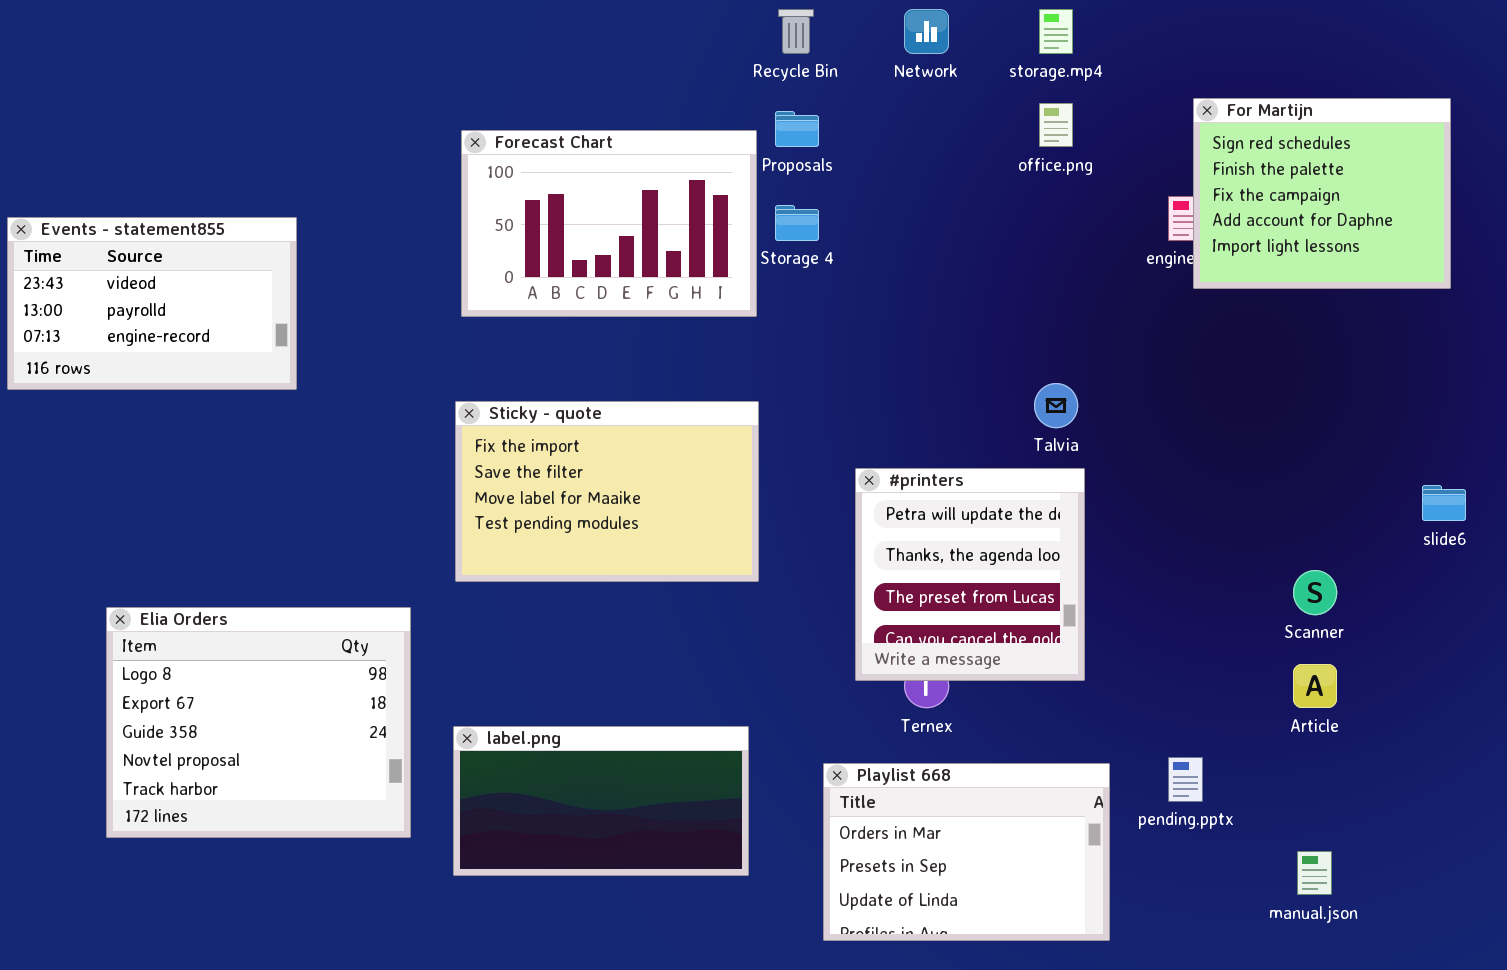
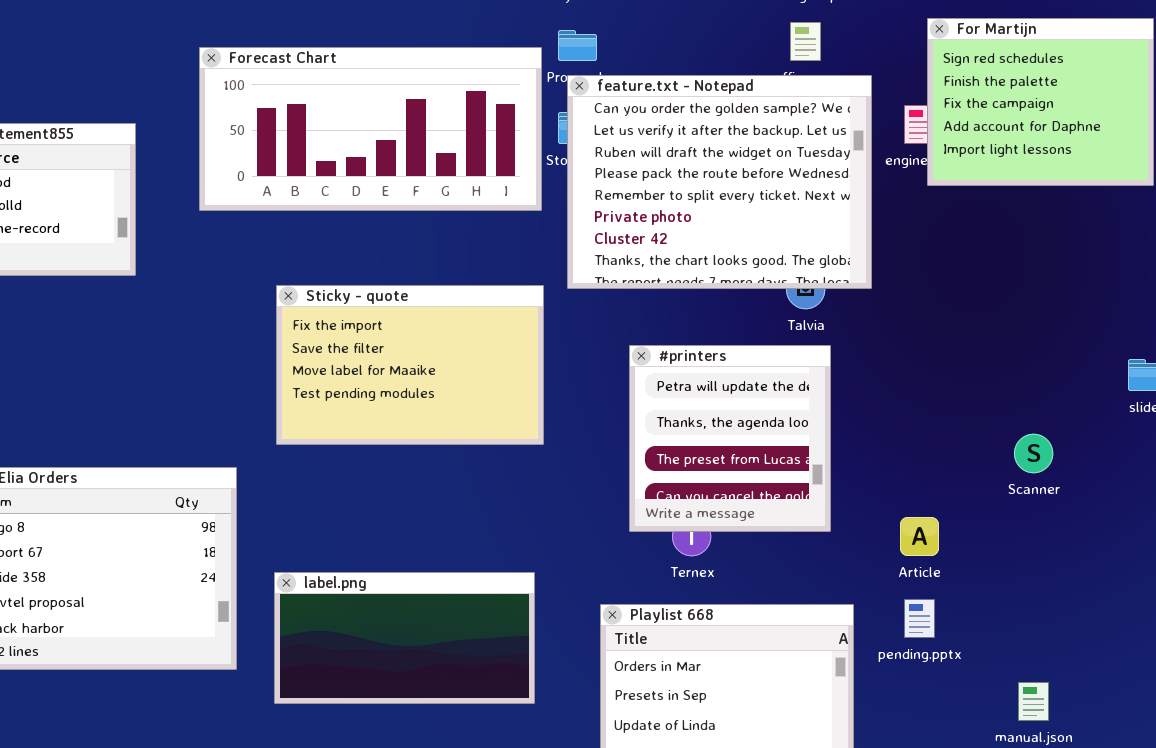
Forecast Chart: [461,130,757,317] -> [199,47,542,211], resized
feature.txt - Notepad: none -> [567,75,872,289], opened
Article: [1293,664,1337,708] -> [900,517,939,556], moved

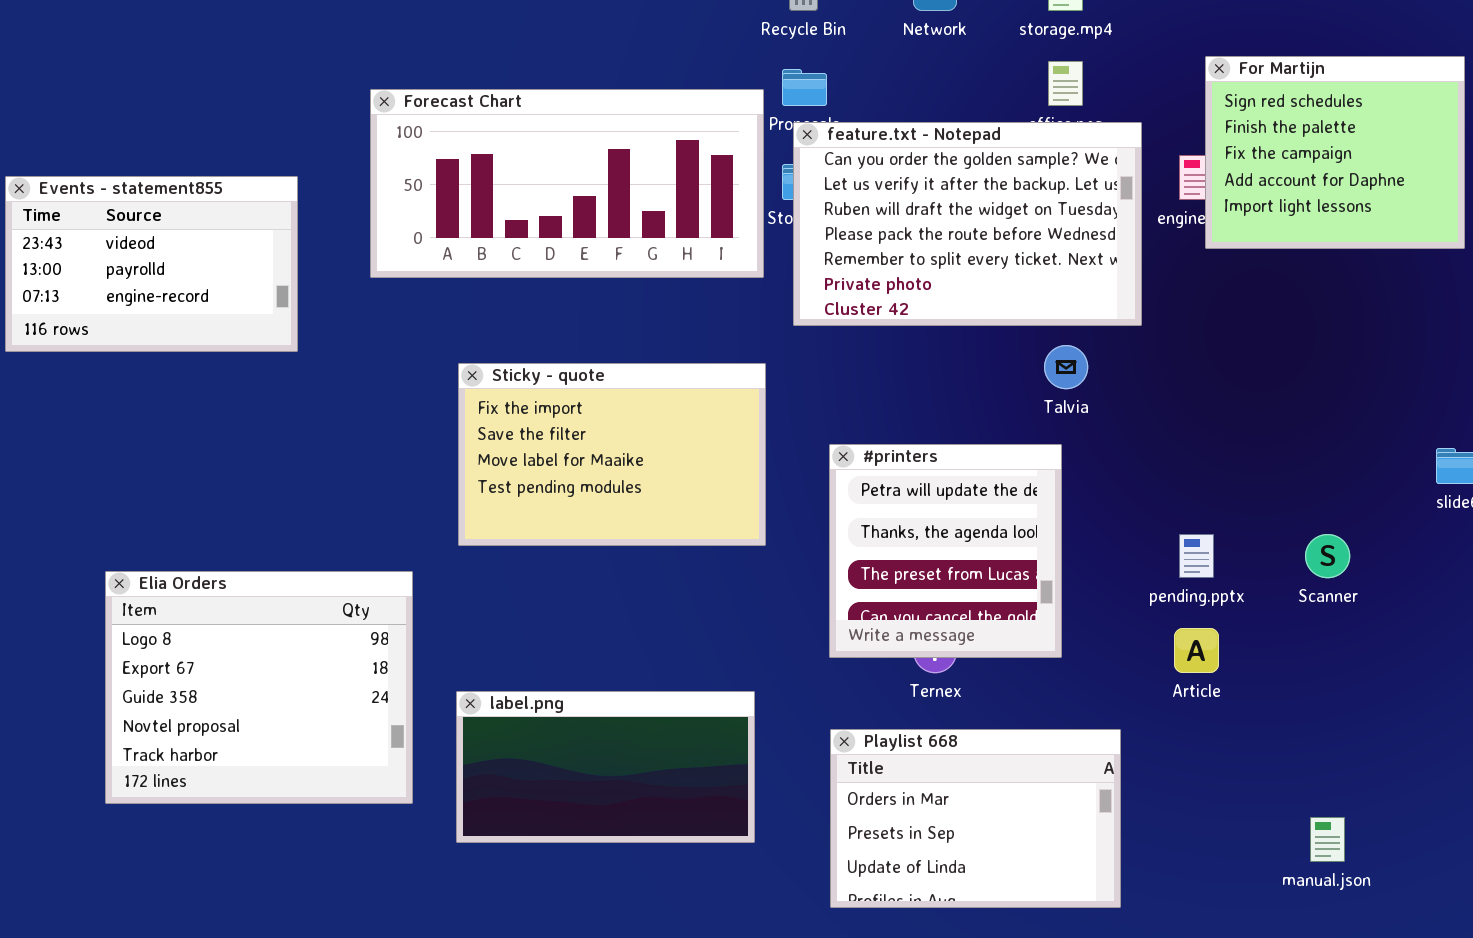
feature.txt - Notepad: [567,75,872,289] -> [793,122,1142,326], resized
#printers: [629,345,831,532] -> [829,444,1062,658], moved
pending.pptx: [904,599,935,638] -> [1179,534,1214,578], moved

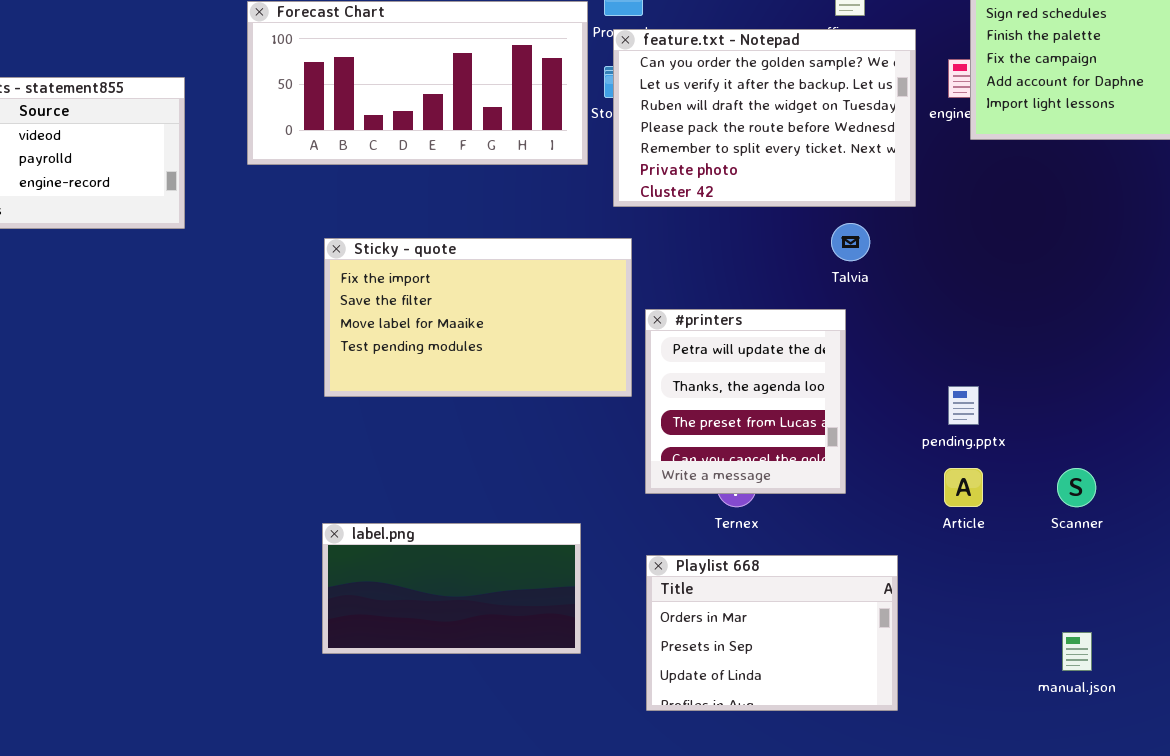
Sticky - quote: [458,363,766,546] -> [324,238,632,397], resized
Scanner: [1305,534,1350,578] -> [1057,468,1096,507], moved
Elia Orders: [105,571,413,804] -> none, closed

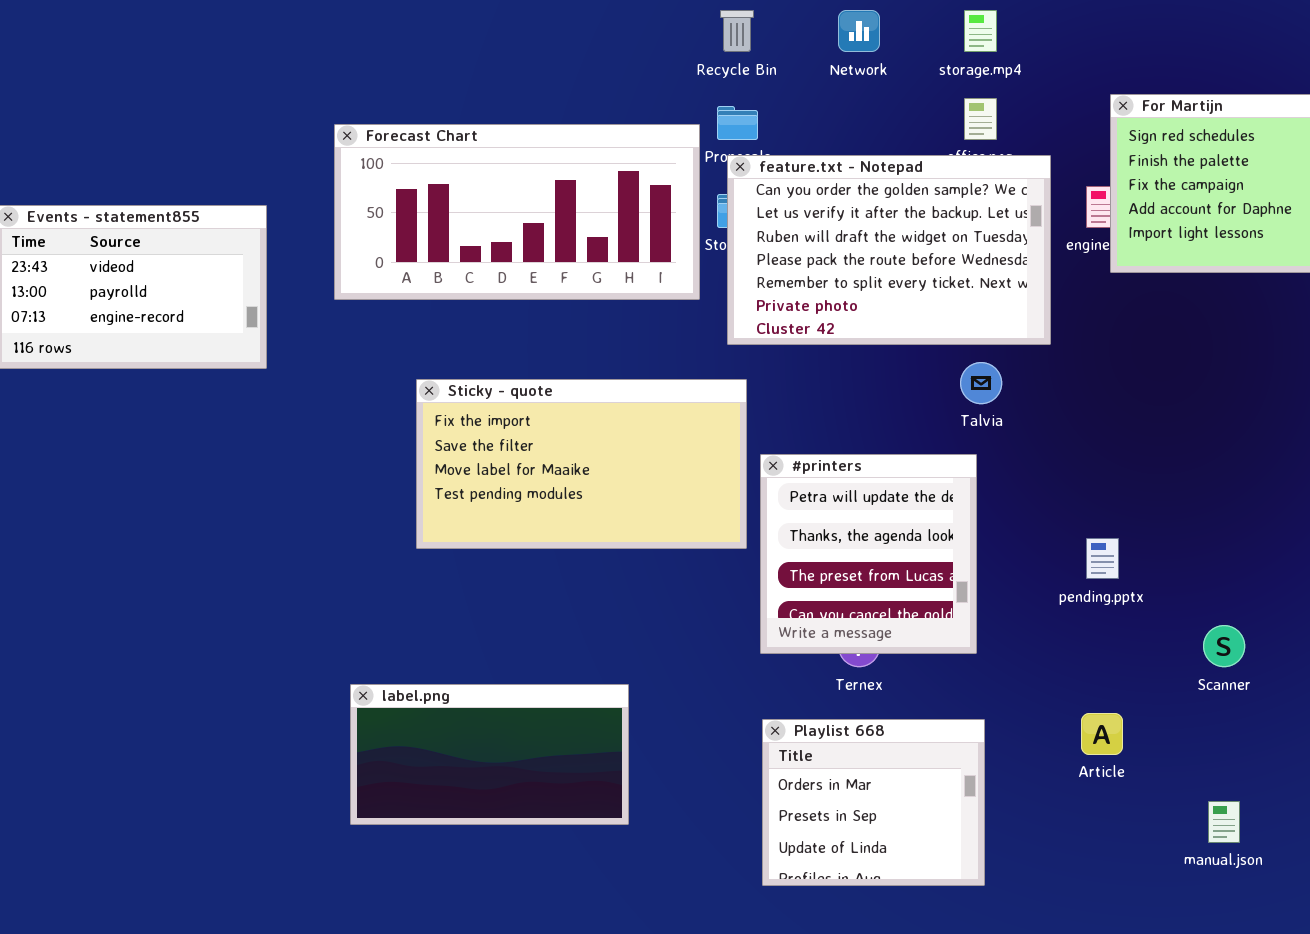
Article: [944,468,983,507] -> [1081,713,1123,755], moved
label.png: [322,523,581,654] -> [350,684,629,825], moved
Playlist 668: [646,555,898,711] -> [762,719,985,886], resized

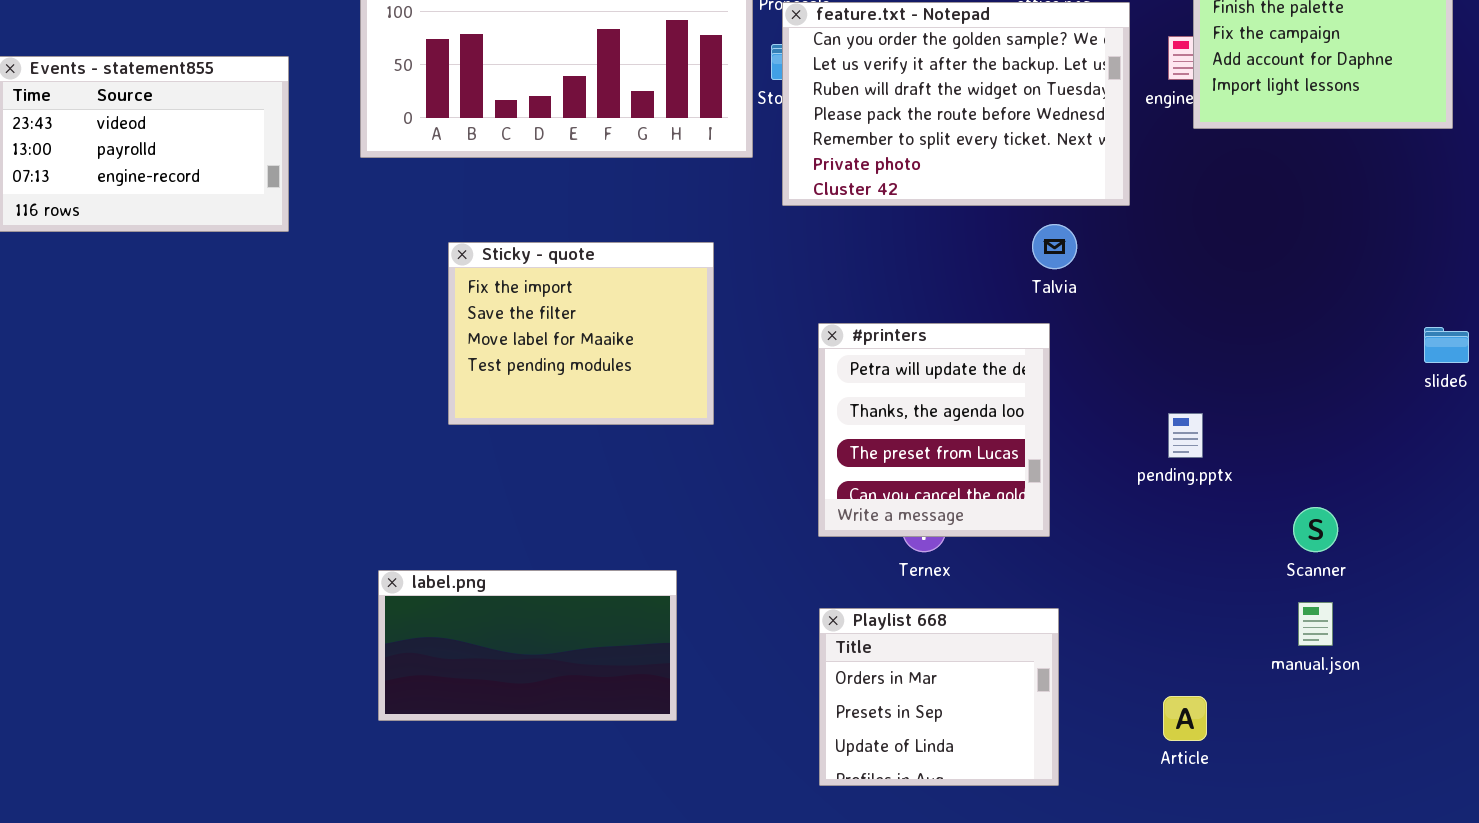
Sticky - quote: [416,379,747,549] -> [448,242,714,425], resized
Article: [1081,713,1123,755] -> [1163,696,1207,741], moved
manual.json: [1208,801,1240,843] -> [1298,602,1333,646], moved

